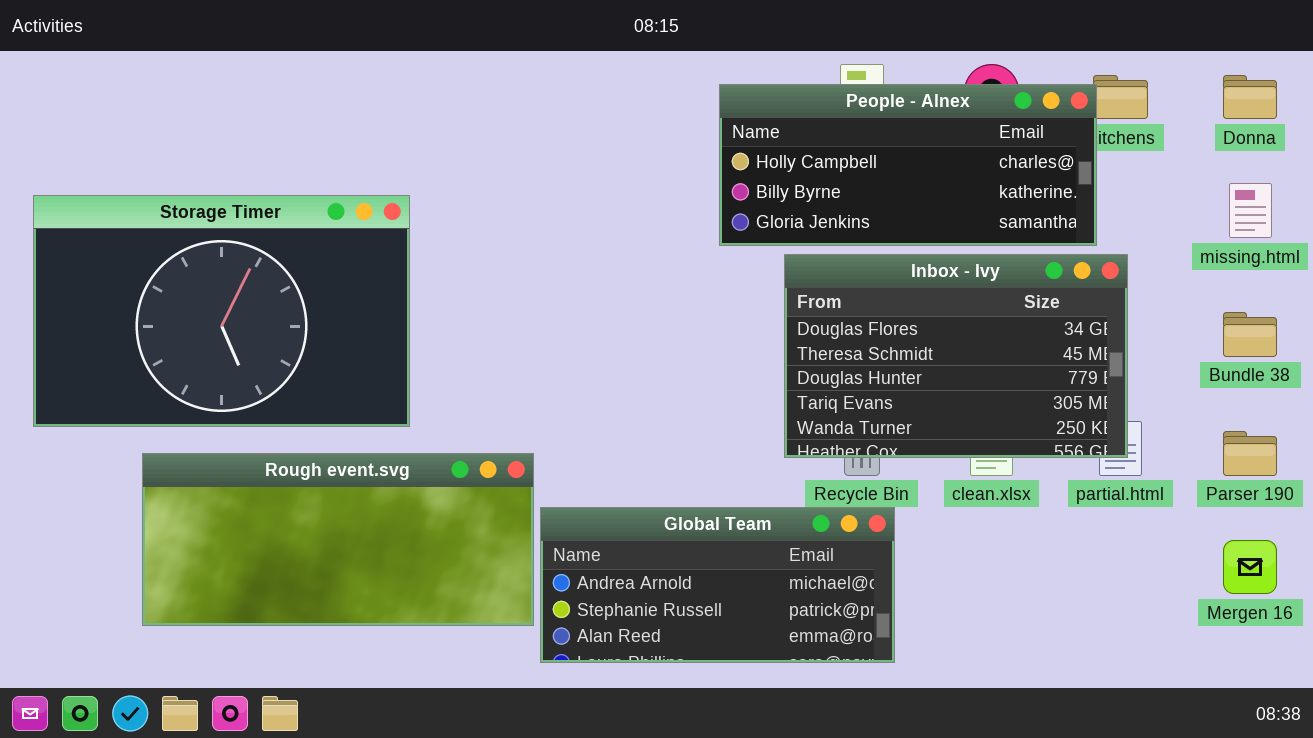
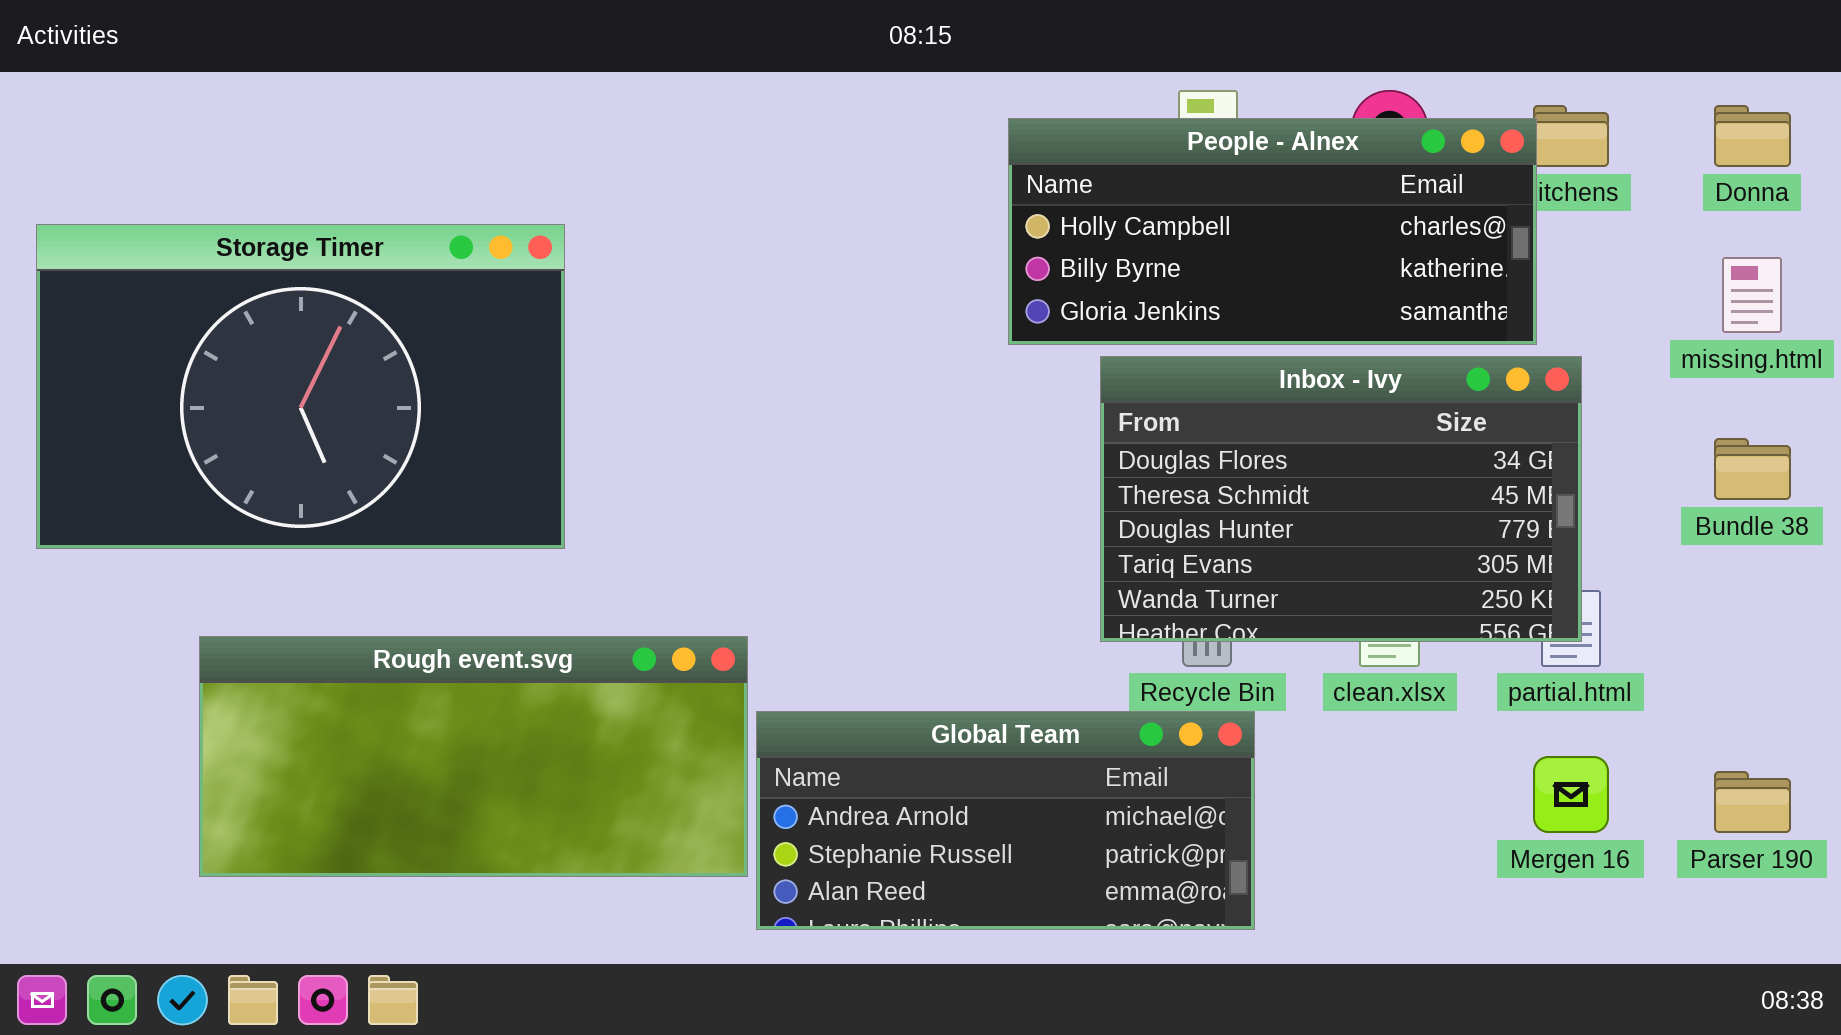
Storage Timer: [33,195,410,427] -> [36,224,565,549], moved
Parser 190: [1223,431,1277,476] -> [1714,771,1791,833], moved
Mergen 16: [1223,540,1277,594] -> [1533,756,1609,833], moved

